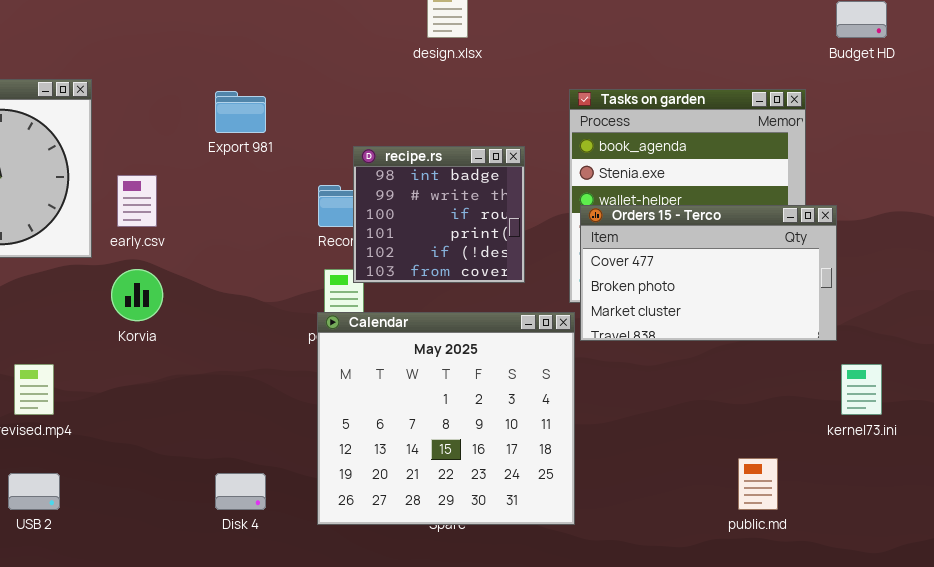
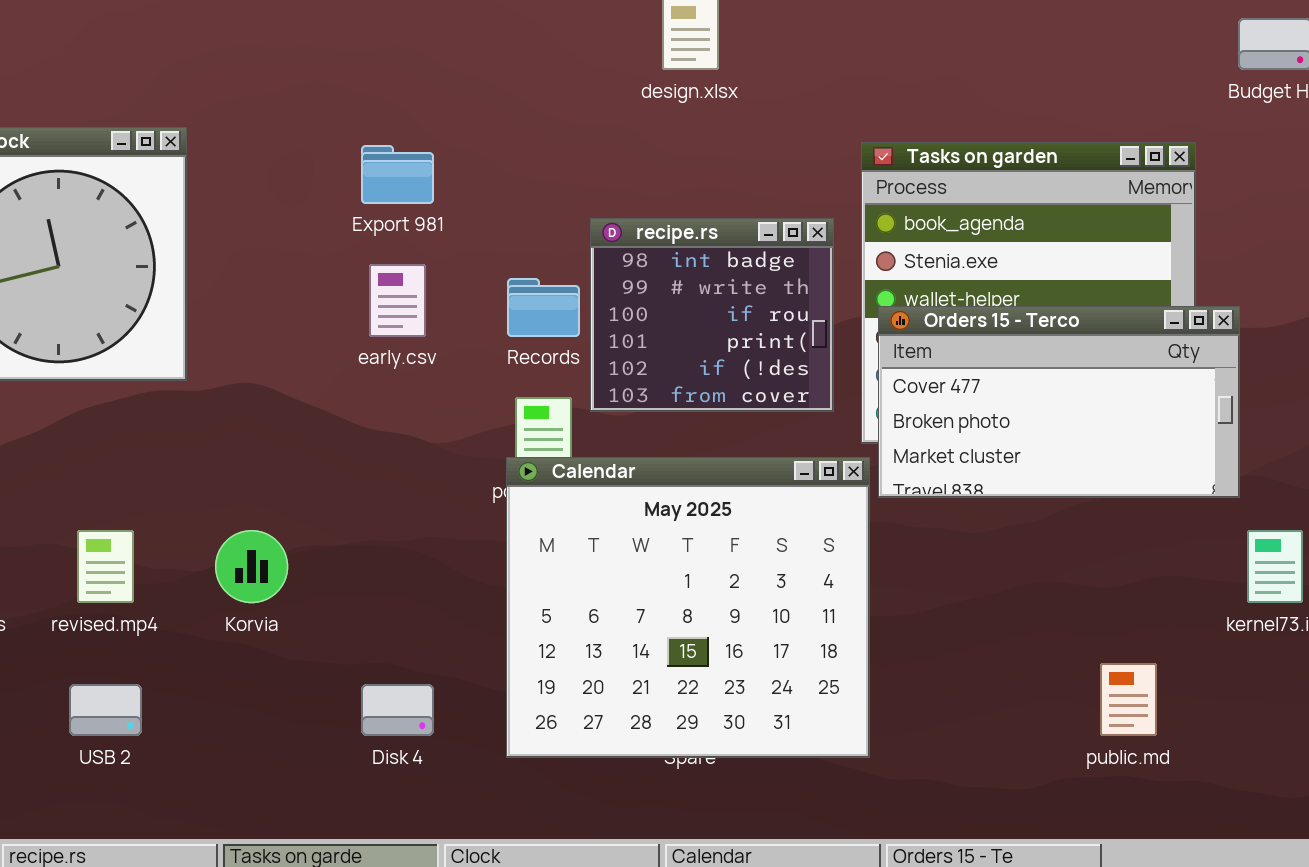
recipe.rs: [353,146,525,283] -> [590,218,834,412], moved
early.csv: [117,175,157,227] -> [369,264,426,337], moved
Korvia: [111,269,163,321] -> [215,530,288,603], moved

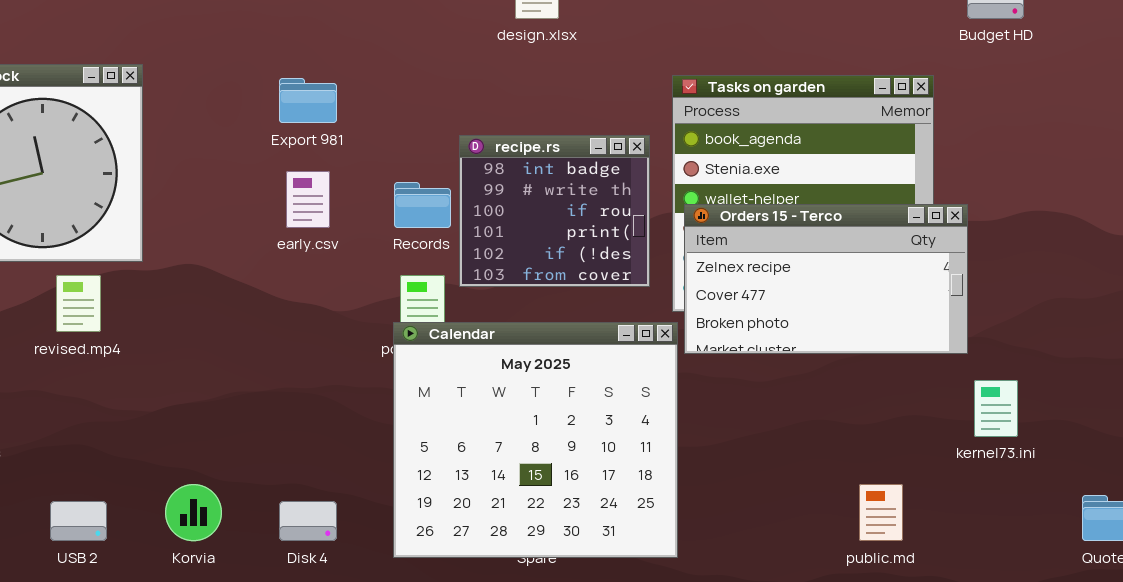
Orders 15 - Terco: [878,306,1240,498] -> [684,204,968,354], scrolled up 1 row
revised.mp4: [77,530,134,603] -> [56,275,101,332], moved
Korvia: [215,530,288,603] -> [165,484,222,541], moved

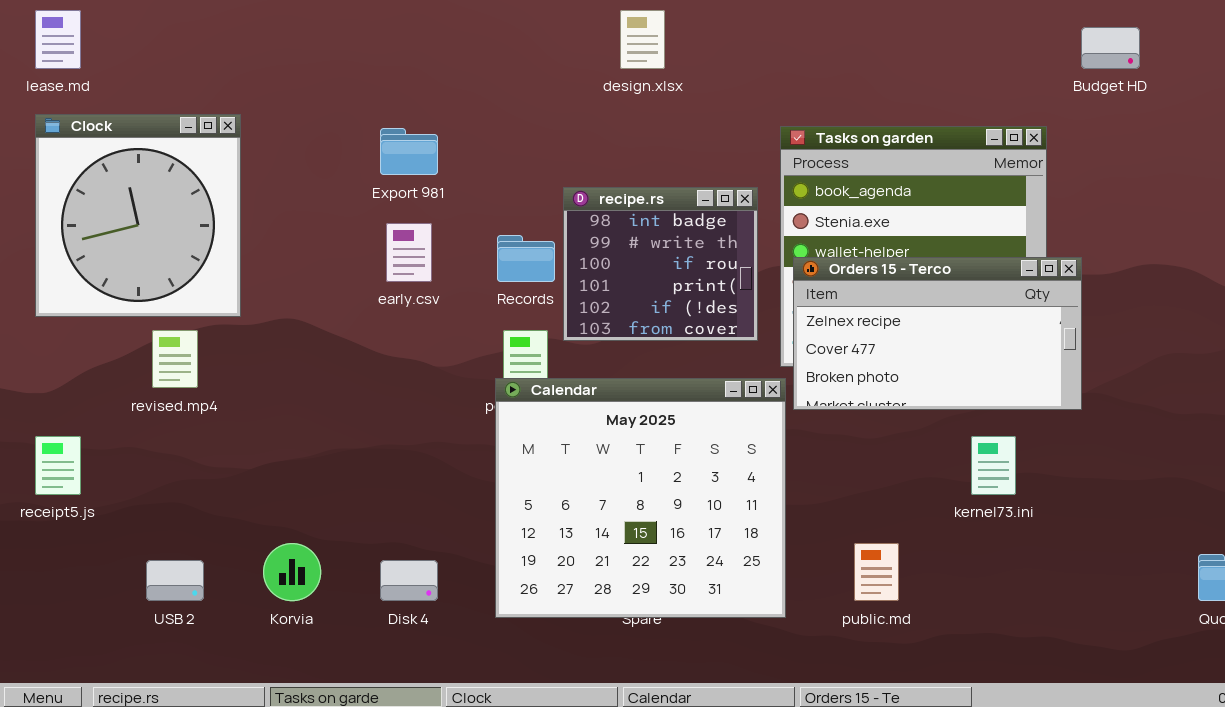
kernel73.ini: [974,380,1018,437] -> [971,436,1016,495], moved
public.md: [859,484,903,541] -> [854,543,899,601], moved

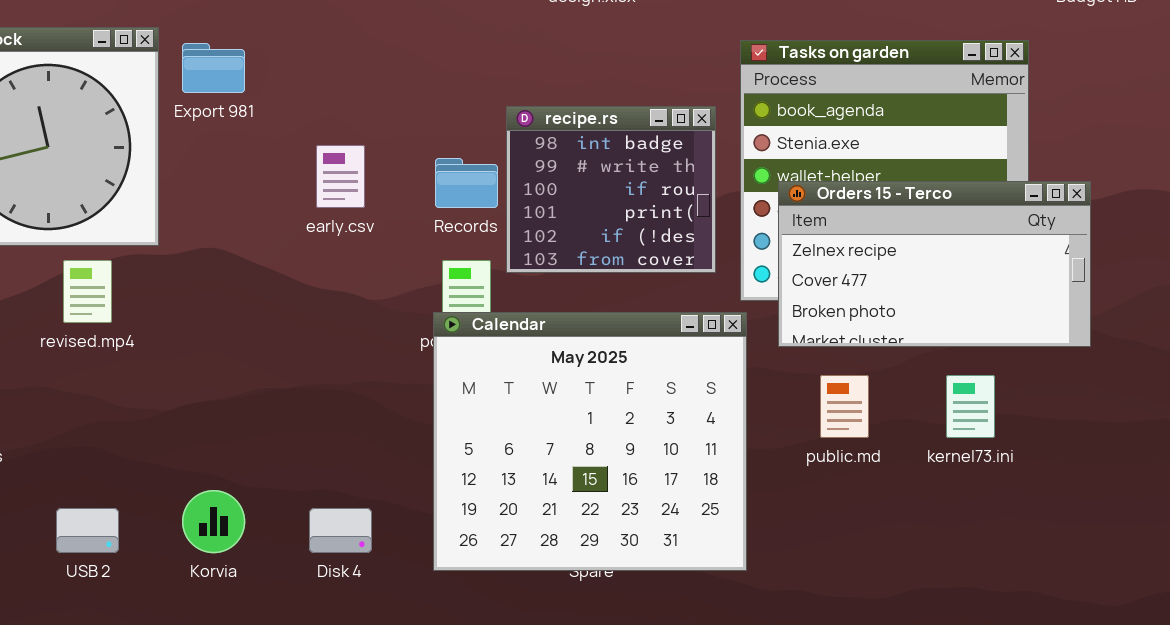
Export 981: [380,128,438,175] -> [182,43,245,93], moved
Orders 15 - Terco: [793,257,1082,410] -> [778,181,1091,347], moved
public.md: [854,543,899,601] -> [820,375,869,438], moved

